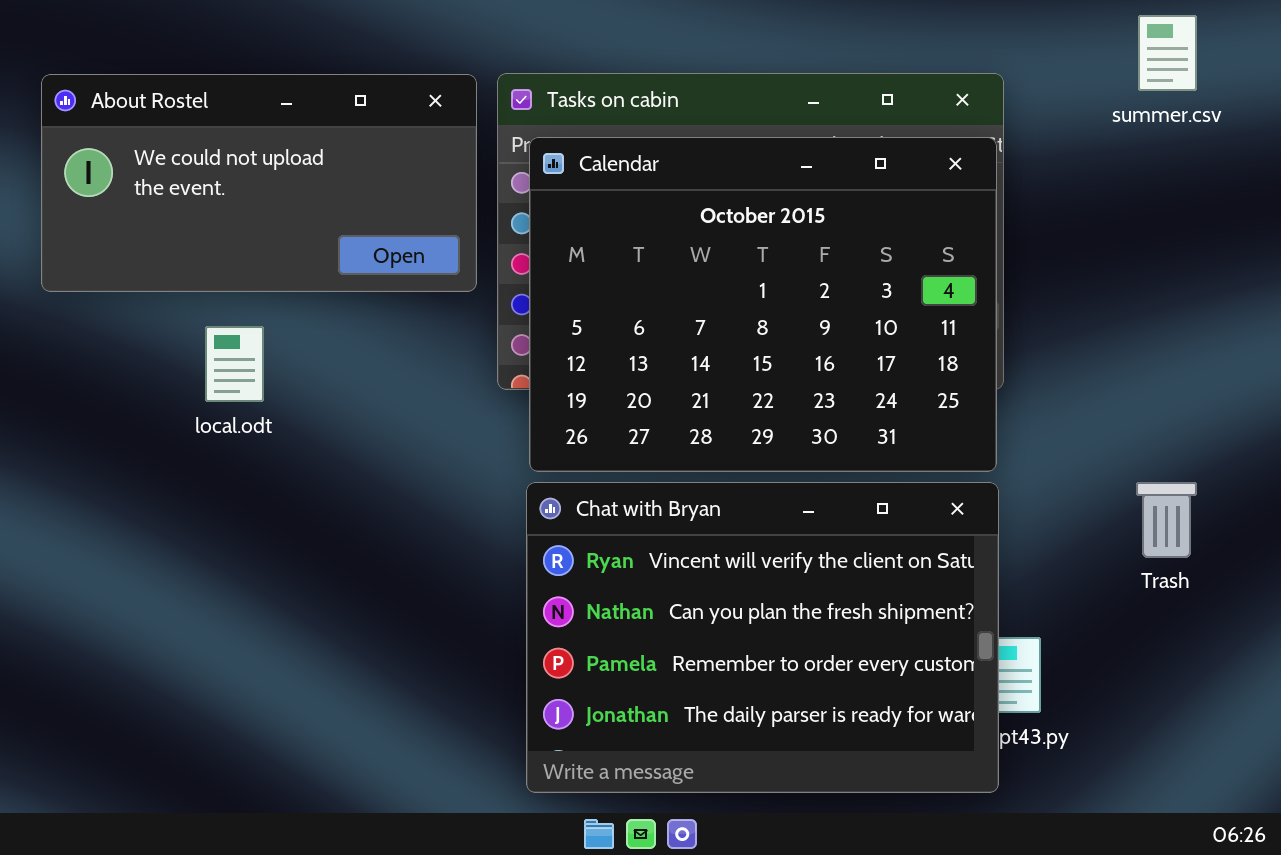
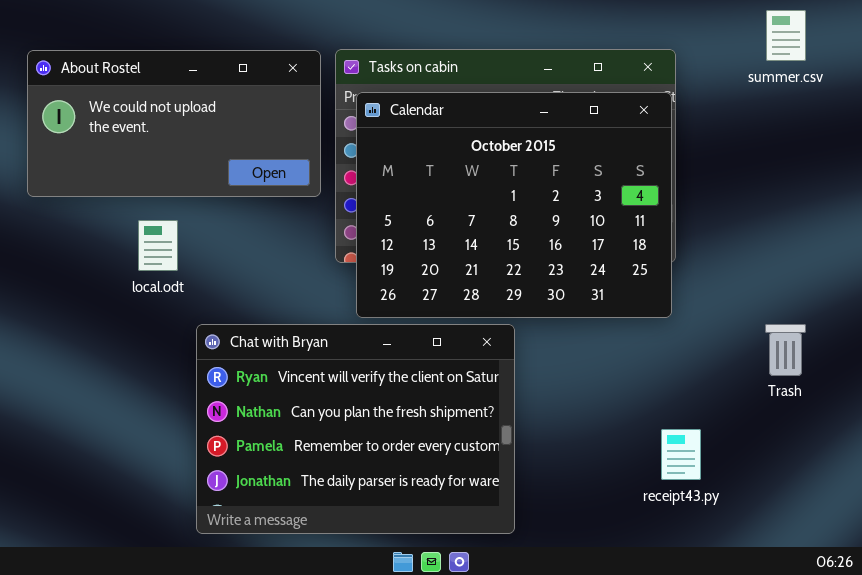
Chat with Bryan: [526,482,999,793] -> [196,324,515,534], moved

